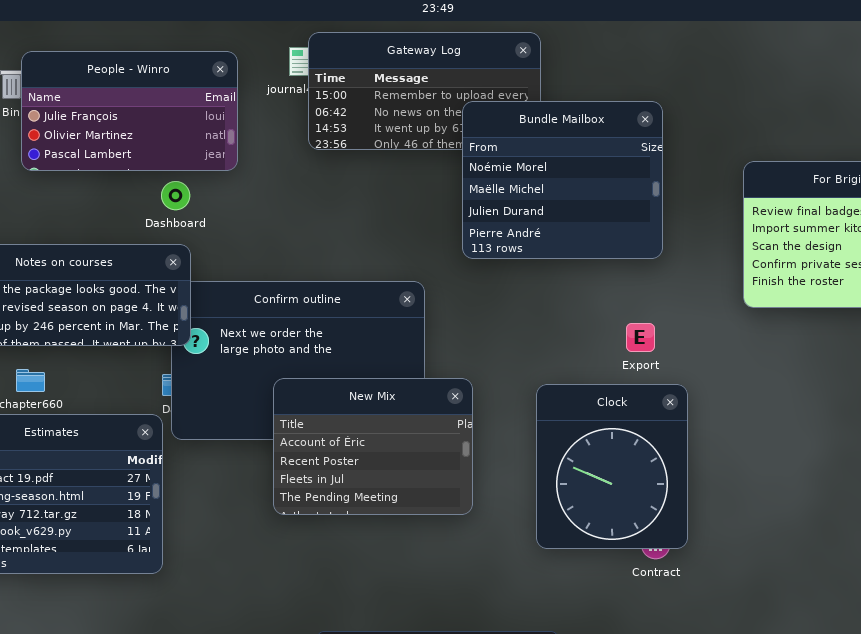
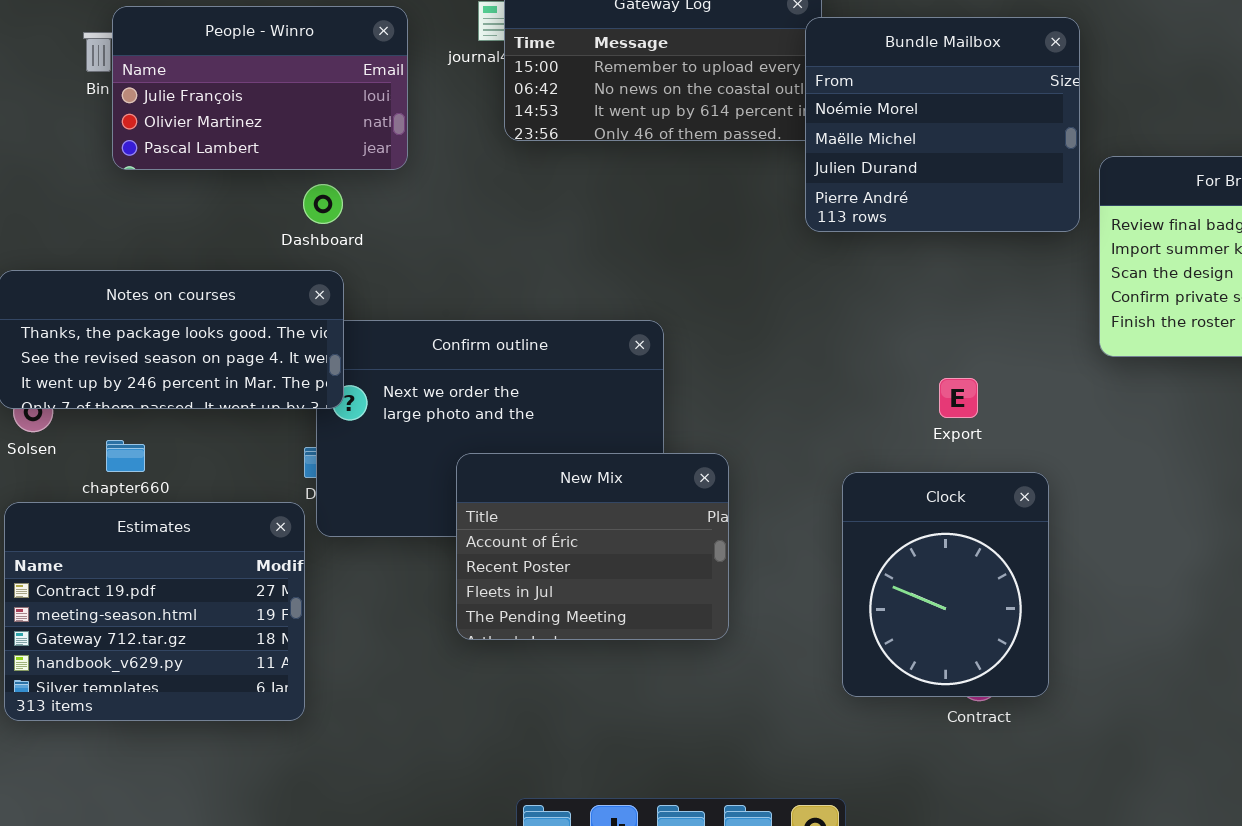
Bundle Mailbox: [462,101,663,259] -> [805,17,1080,232], moved
Clock: [536,384,688,549] -> [842,472,1049,697], moved

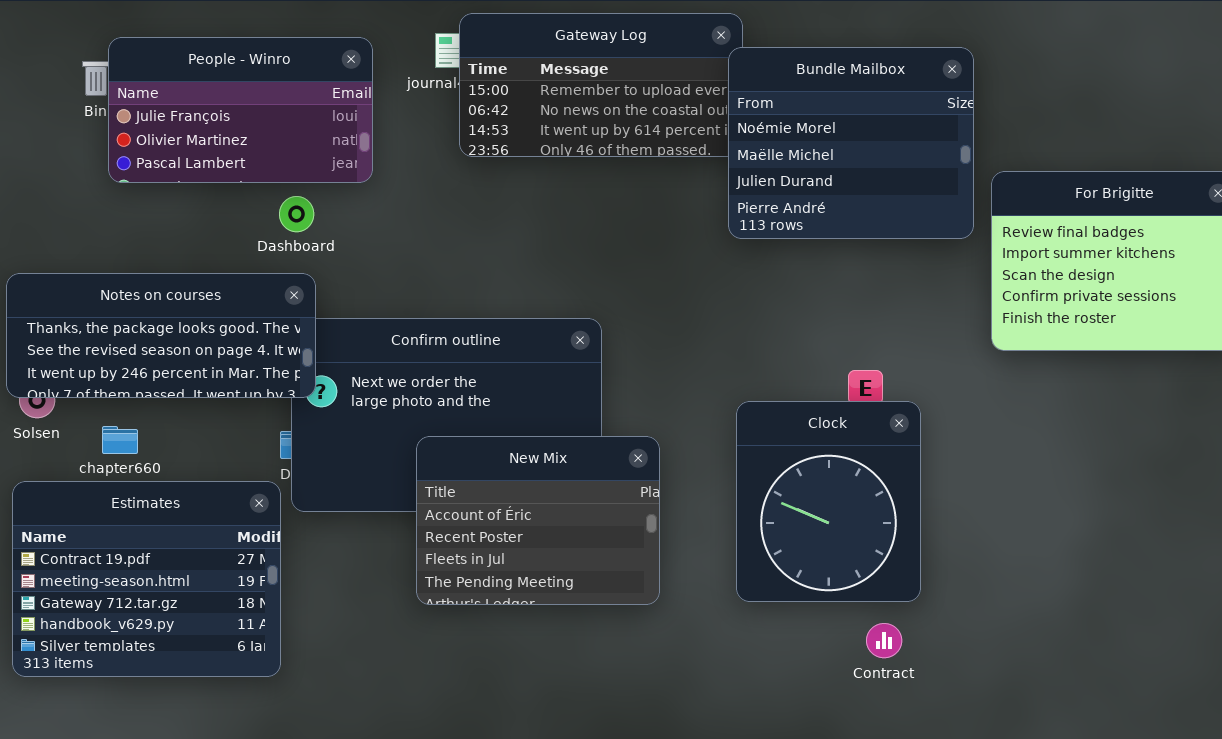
Clock: [842,472,1049,697] -> [736,401,921,602], moved

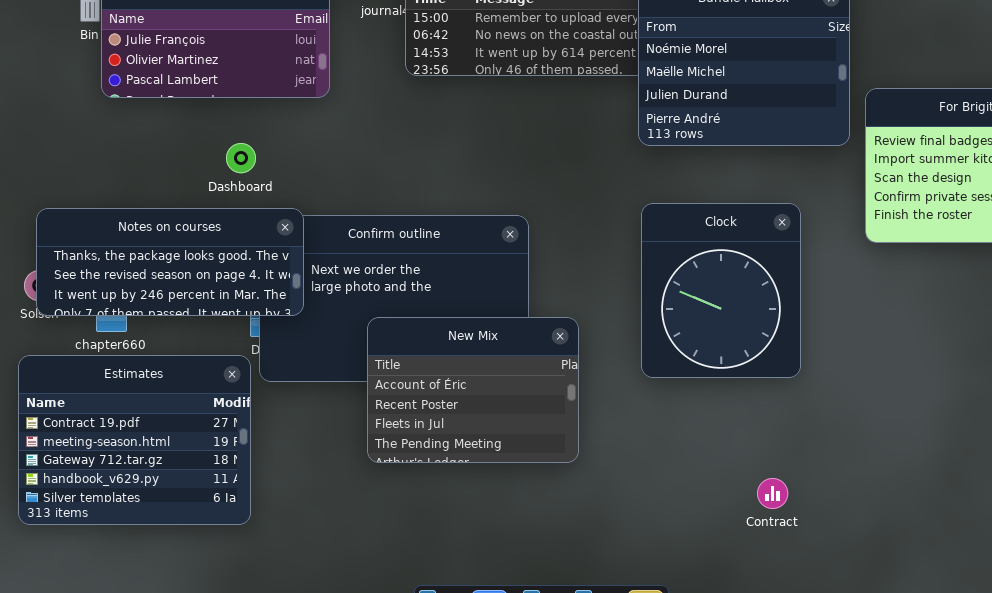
Dashboard: [279,196,314,232] -> [226,143,256,173], moved
Notes on courses: [6,273,316,398] -> [36,208,304,316], moved
Clock: [736,401,921,602] -> [641,203,801,378], moved

